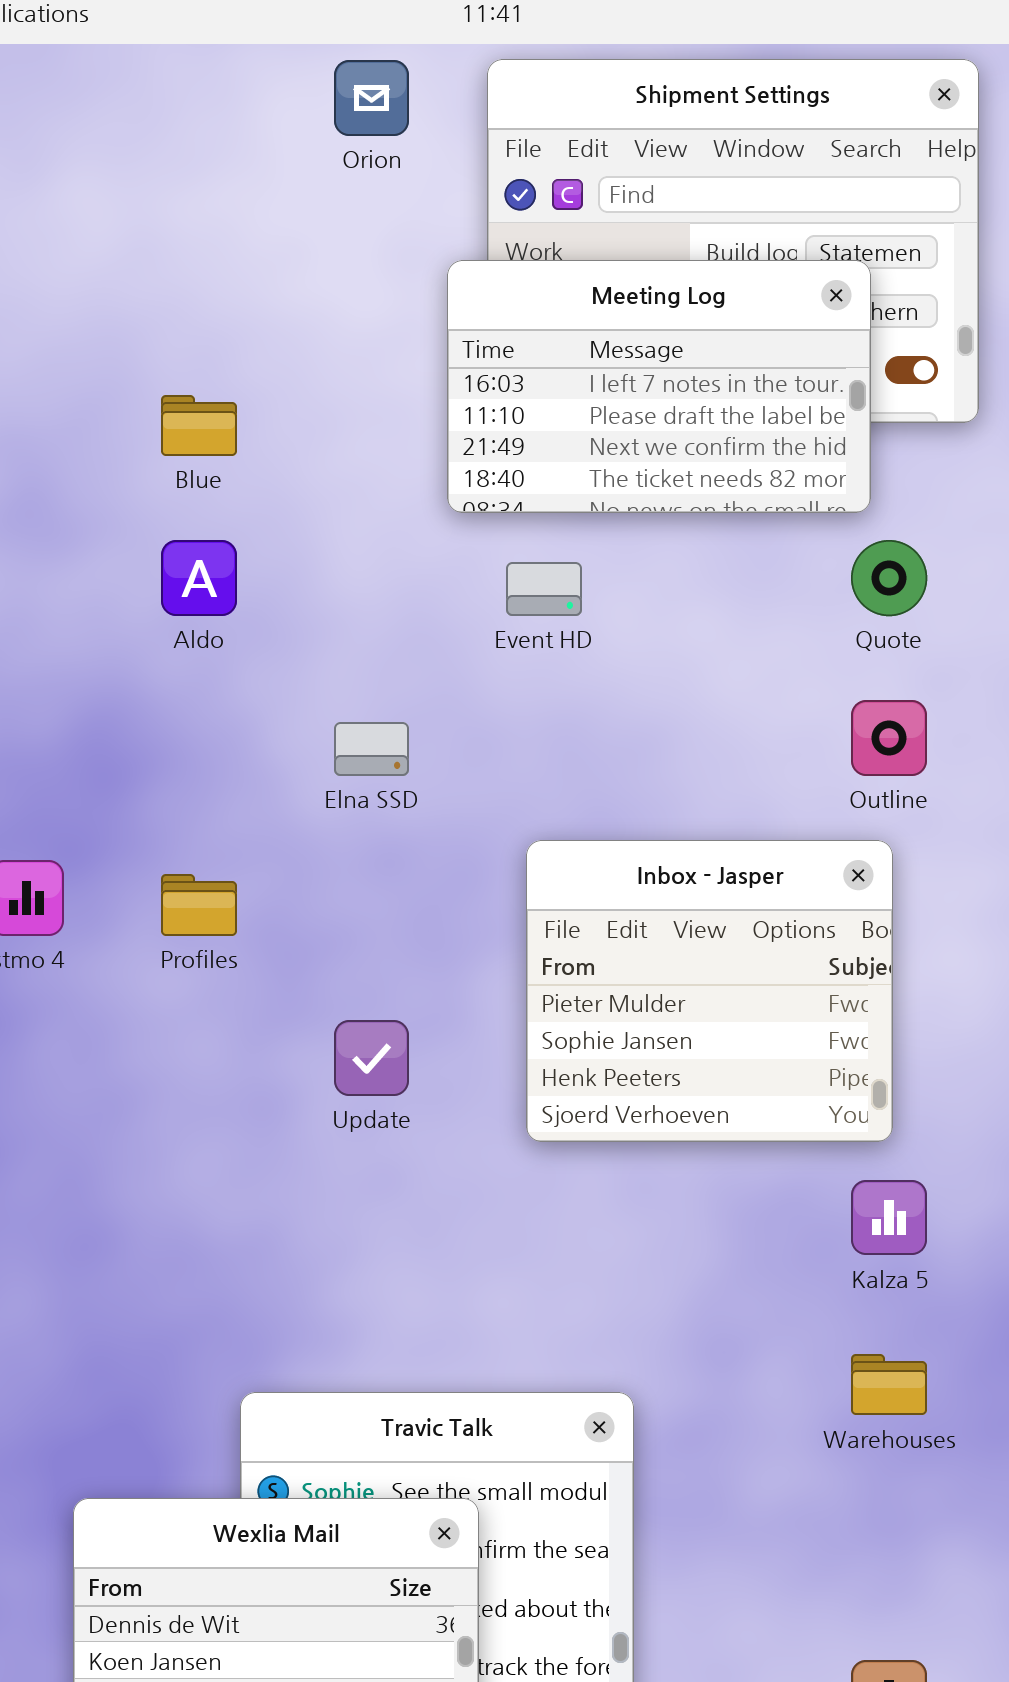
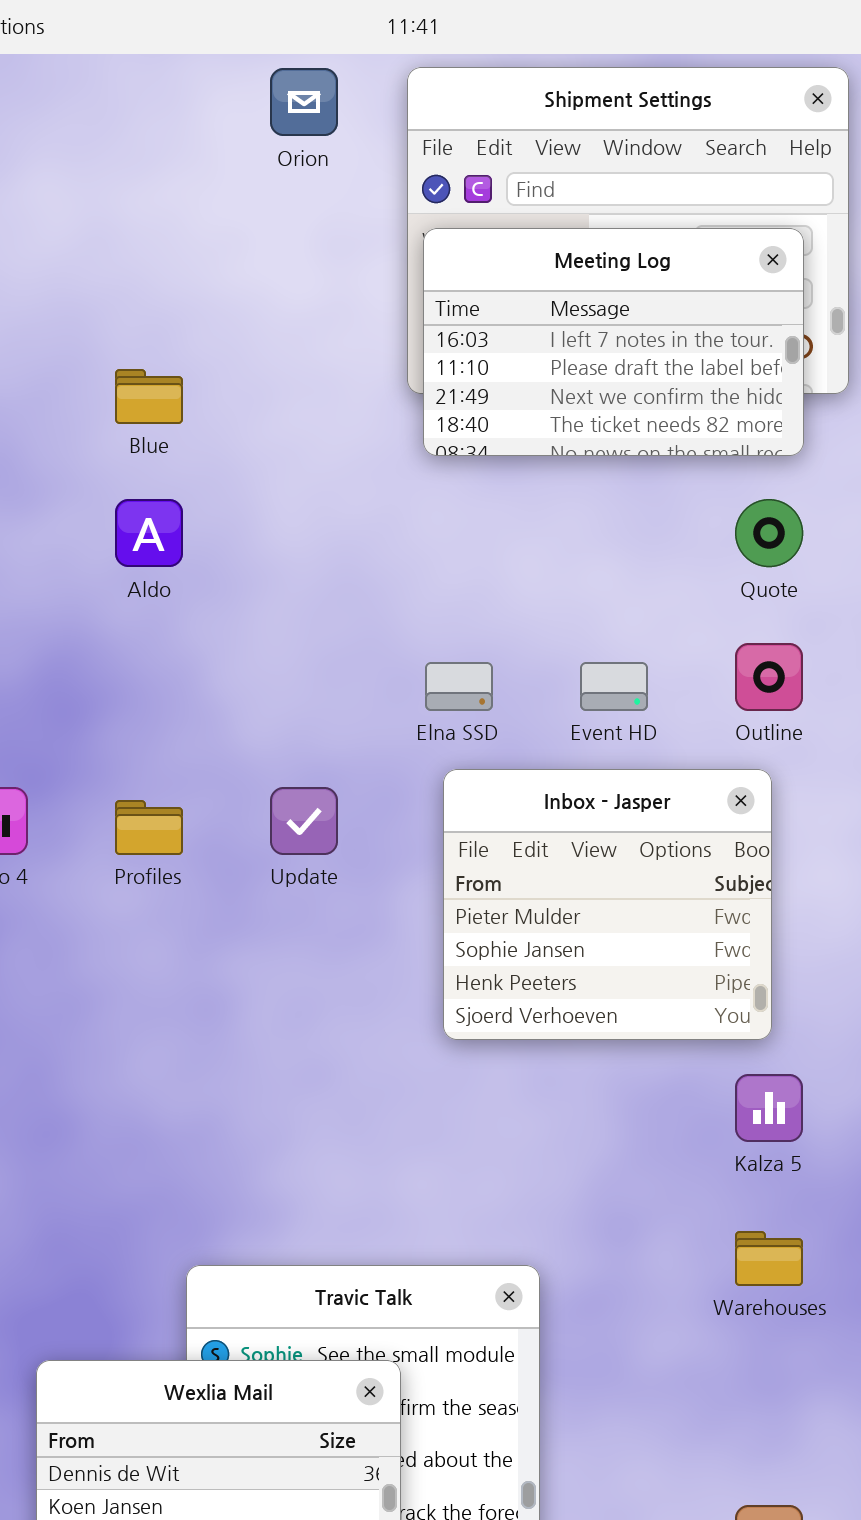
Meeting Log: [447,260,871,513] -> [423,228,804,456], moved
Event HD: [506,562,582,616] -> [580,662,648,711], moved
Elna SSD: [334,722,409,776] -> [425,662,493,711], moved
Update: [334,1020,409,1096] -> [270,787,338,855], moved

